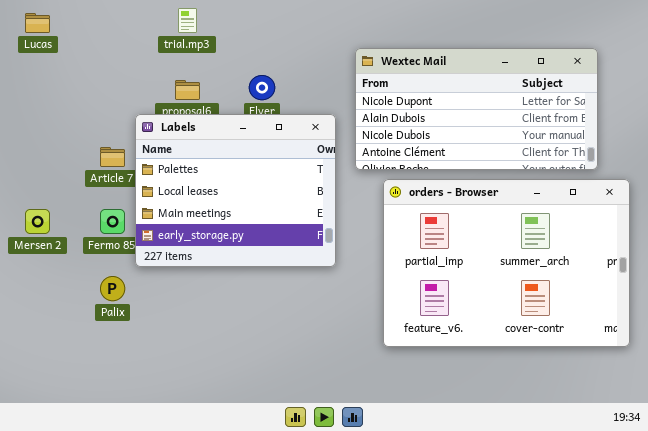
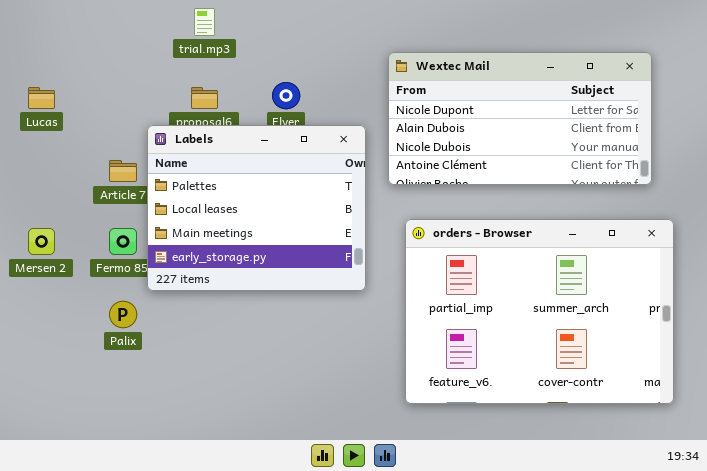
Lucas: [25,13,50,33] -> [28,87,55,109], moved
orders - Browser: [383,179,630,347] -> [405,219,674,404], moved

